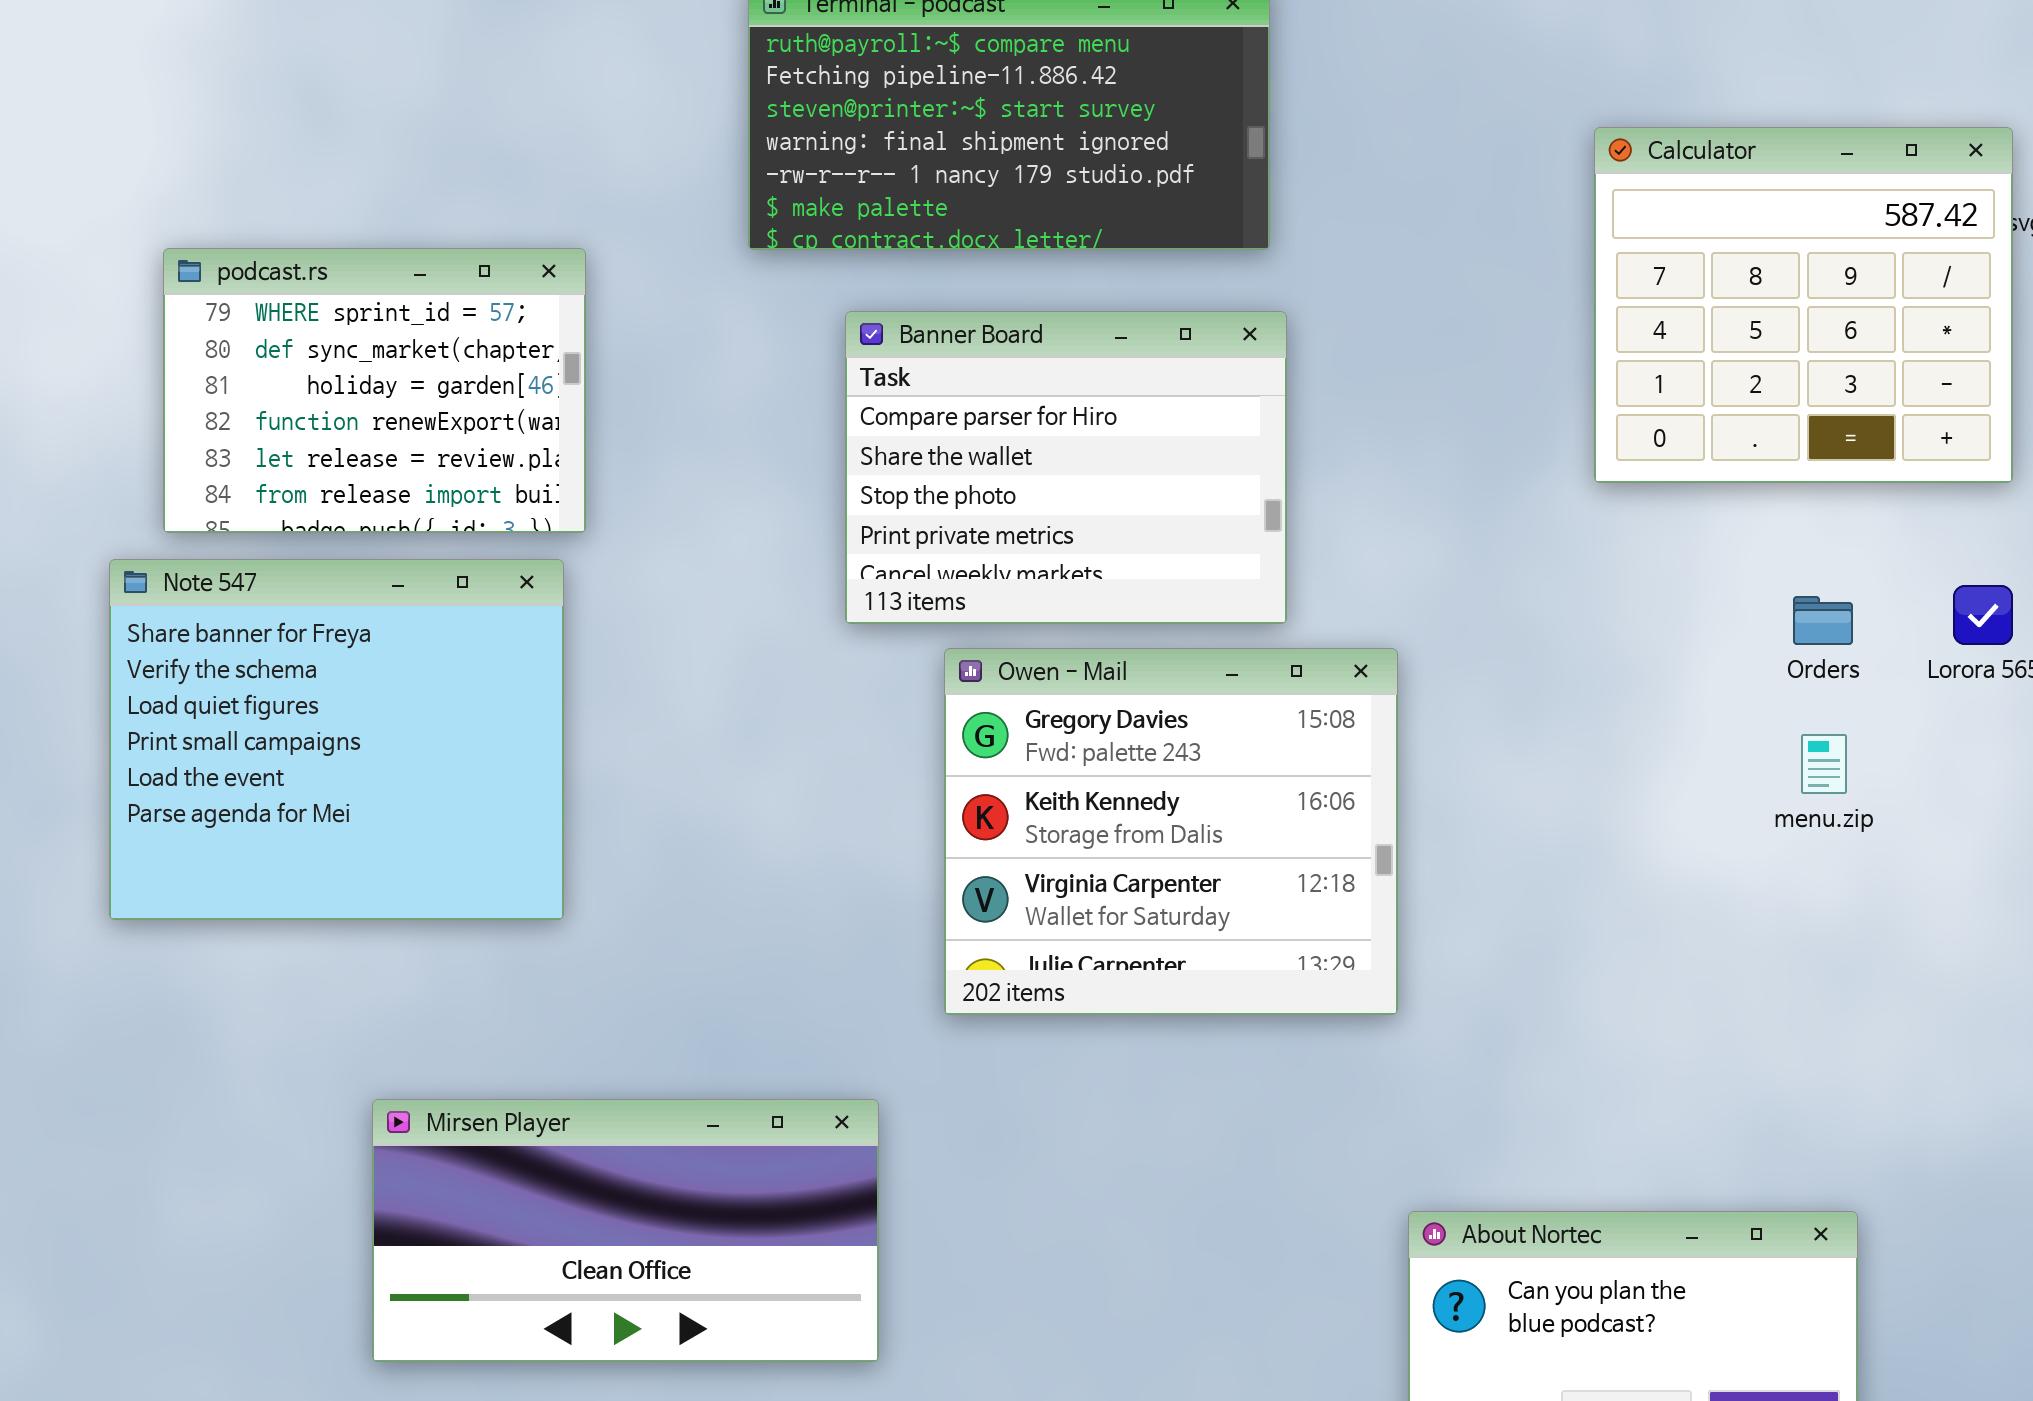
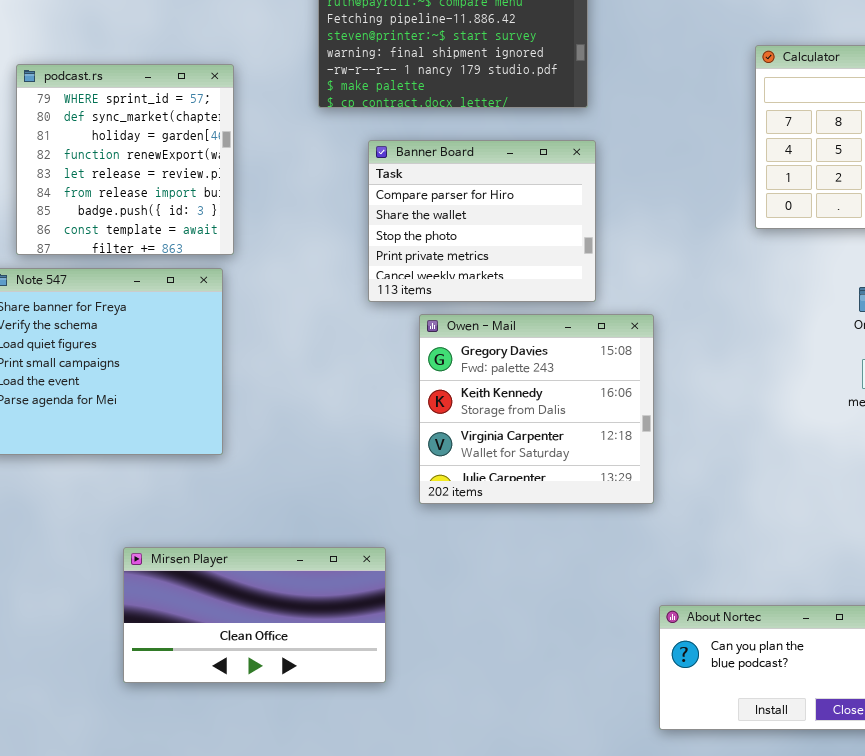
podcast.rs: [163,248,586,533] -> [16,64,234,255], resized

